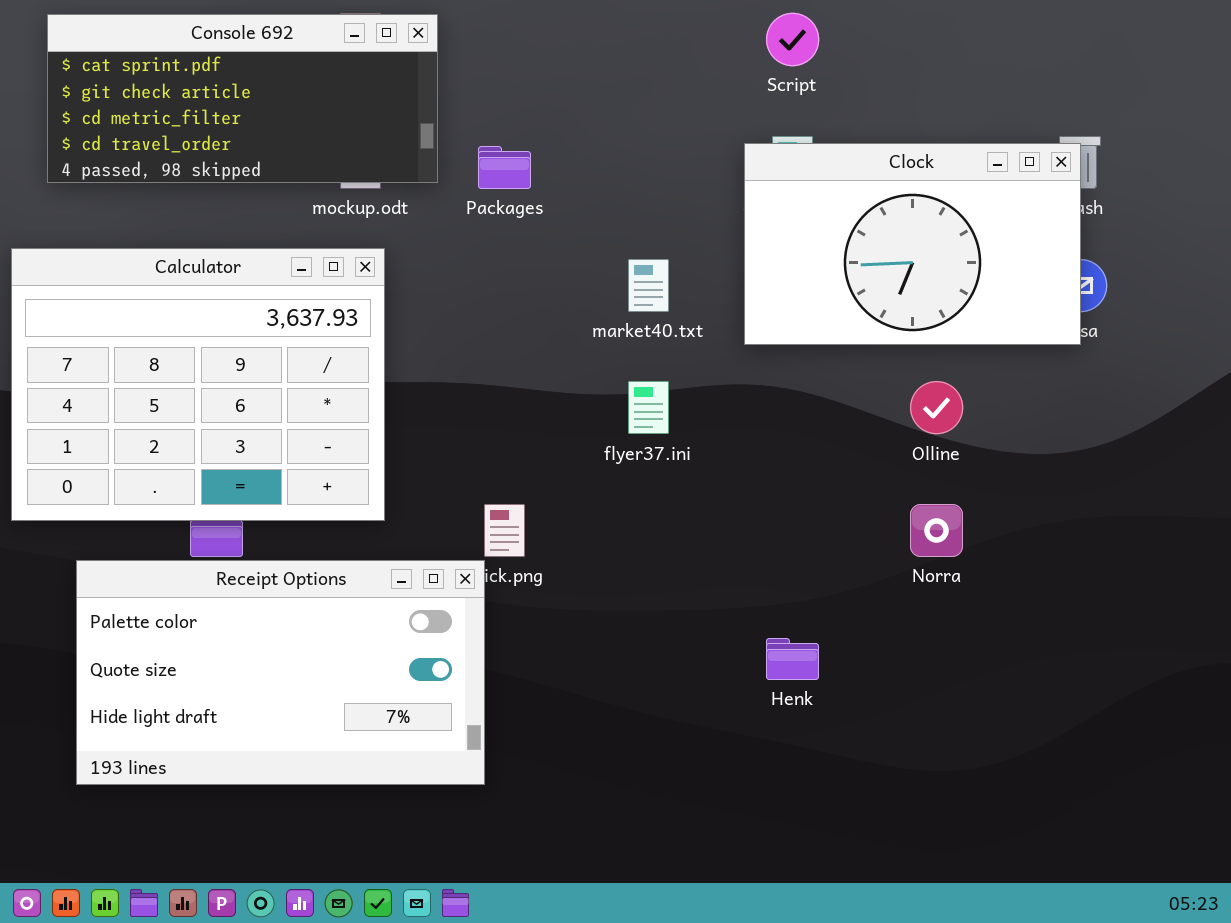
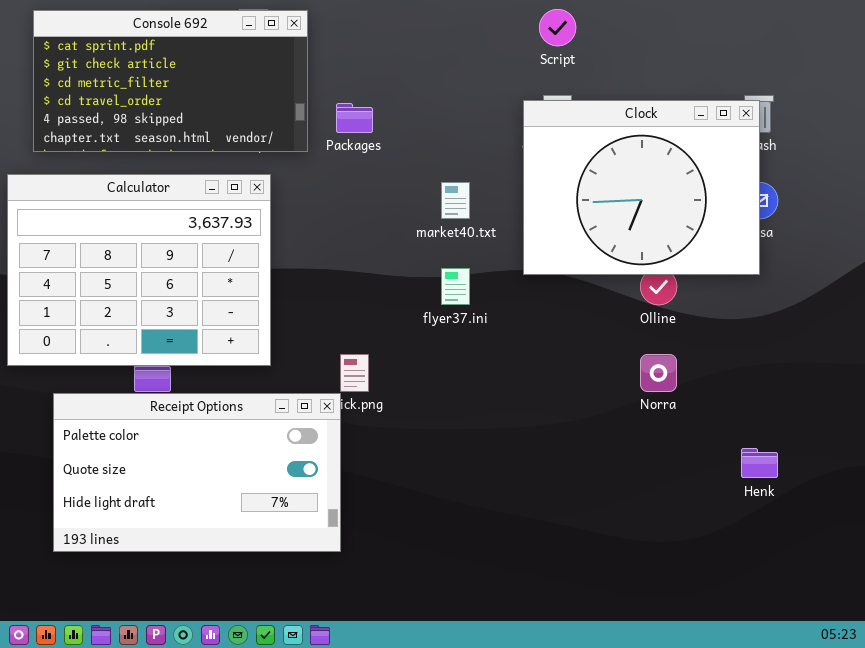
Console 692: [47,14,438,183] -> [33,10,308,152], resized
Clock: [744,143,1081,345] -> [523,100,760,275], resized
Henk: [766,638,819,680] -> [741,448,778,478], moved

